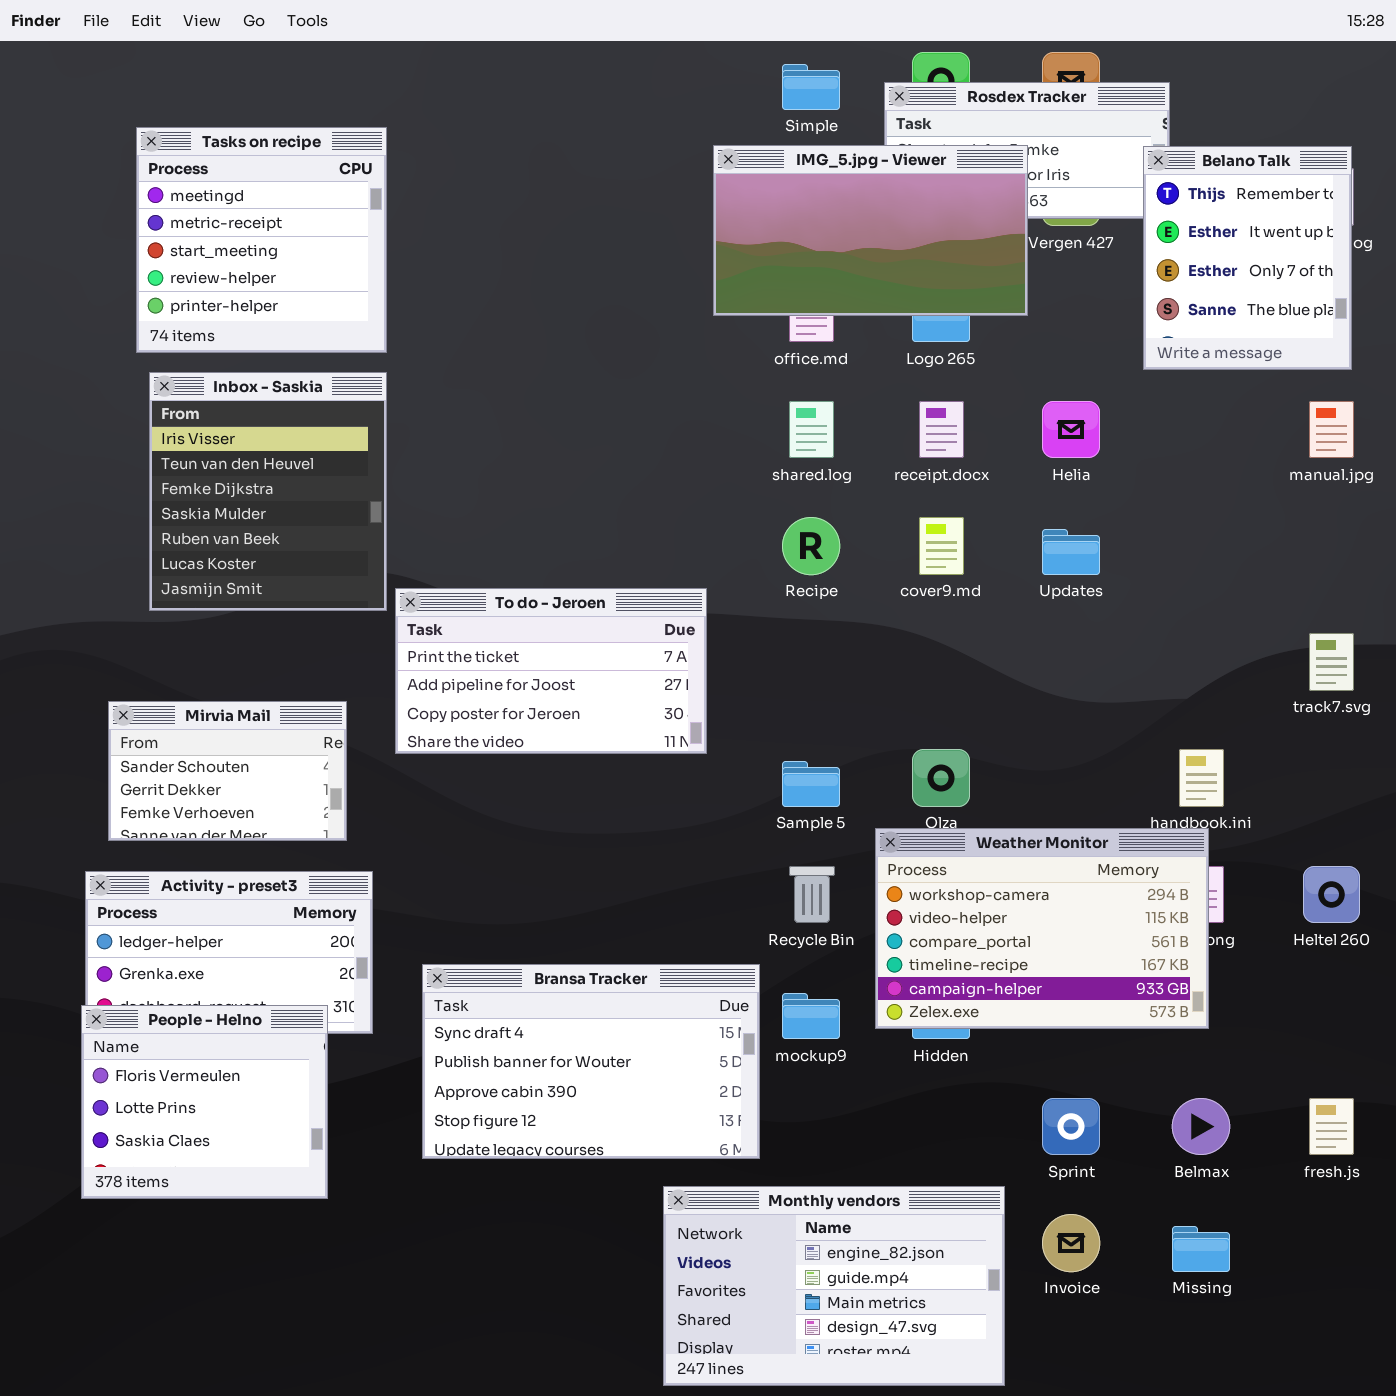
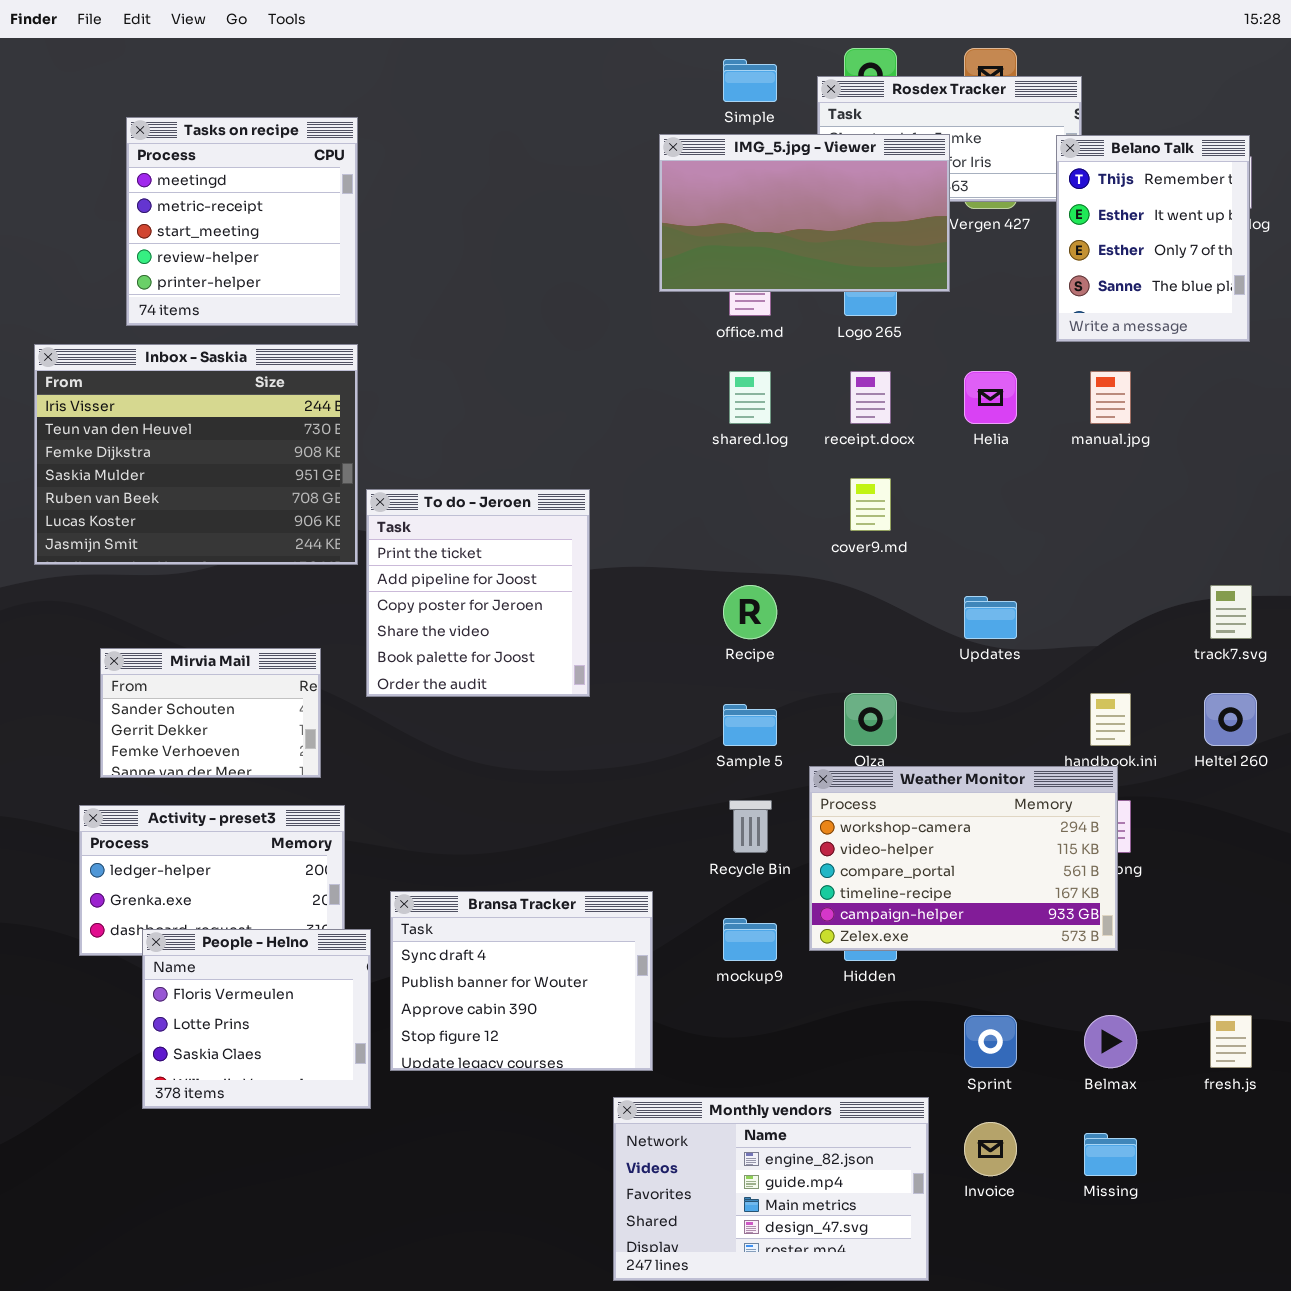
Inbox - Saskia: [149,372,387,611] -> [34,344,358,565], resized
manual.jpg: [1309,401,1354,458] -> [1090,371,1131,424], moved
Recipe: [782,517,840,575] -> [723,585,777,639], moved
Updates: [1042,529,1100,575] -> [964,596,1017,639], moved
To do - Jeroen: [395,588,707,754] -> [366,489,590,697], resized
Heltel 260: [1303,866,1360,923] -> [1204,693,1257,746], moved
Bransa Tracker: [422,964,760,1159] -> [390,891,653,1071], resized
People - Helno: [81,1005,328,1199] -> [142,929,371,1109], moved

